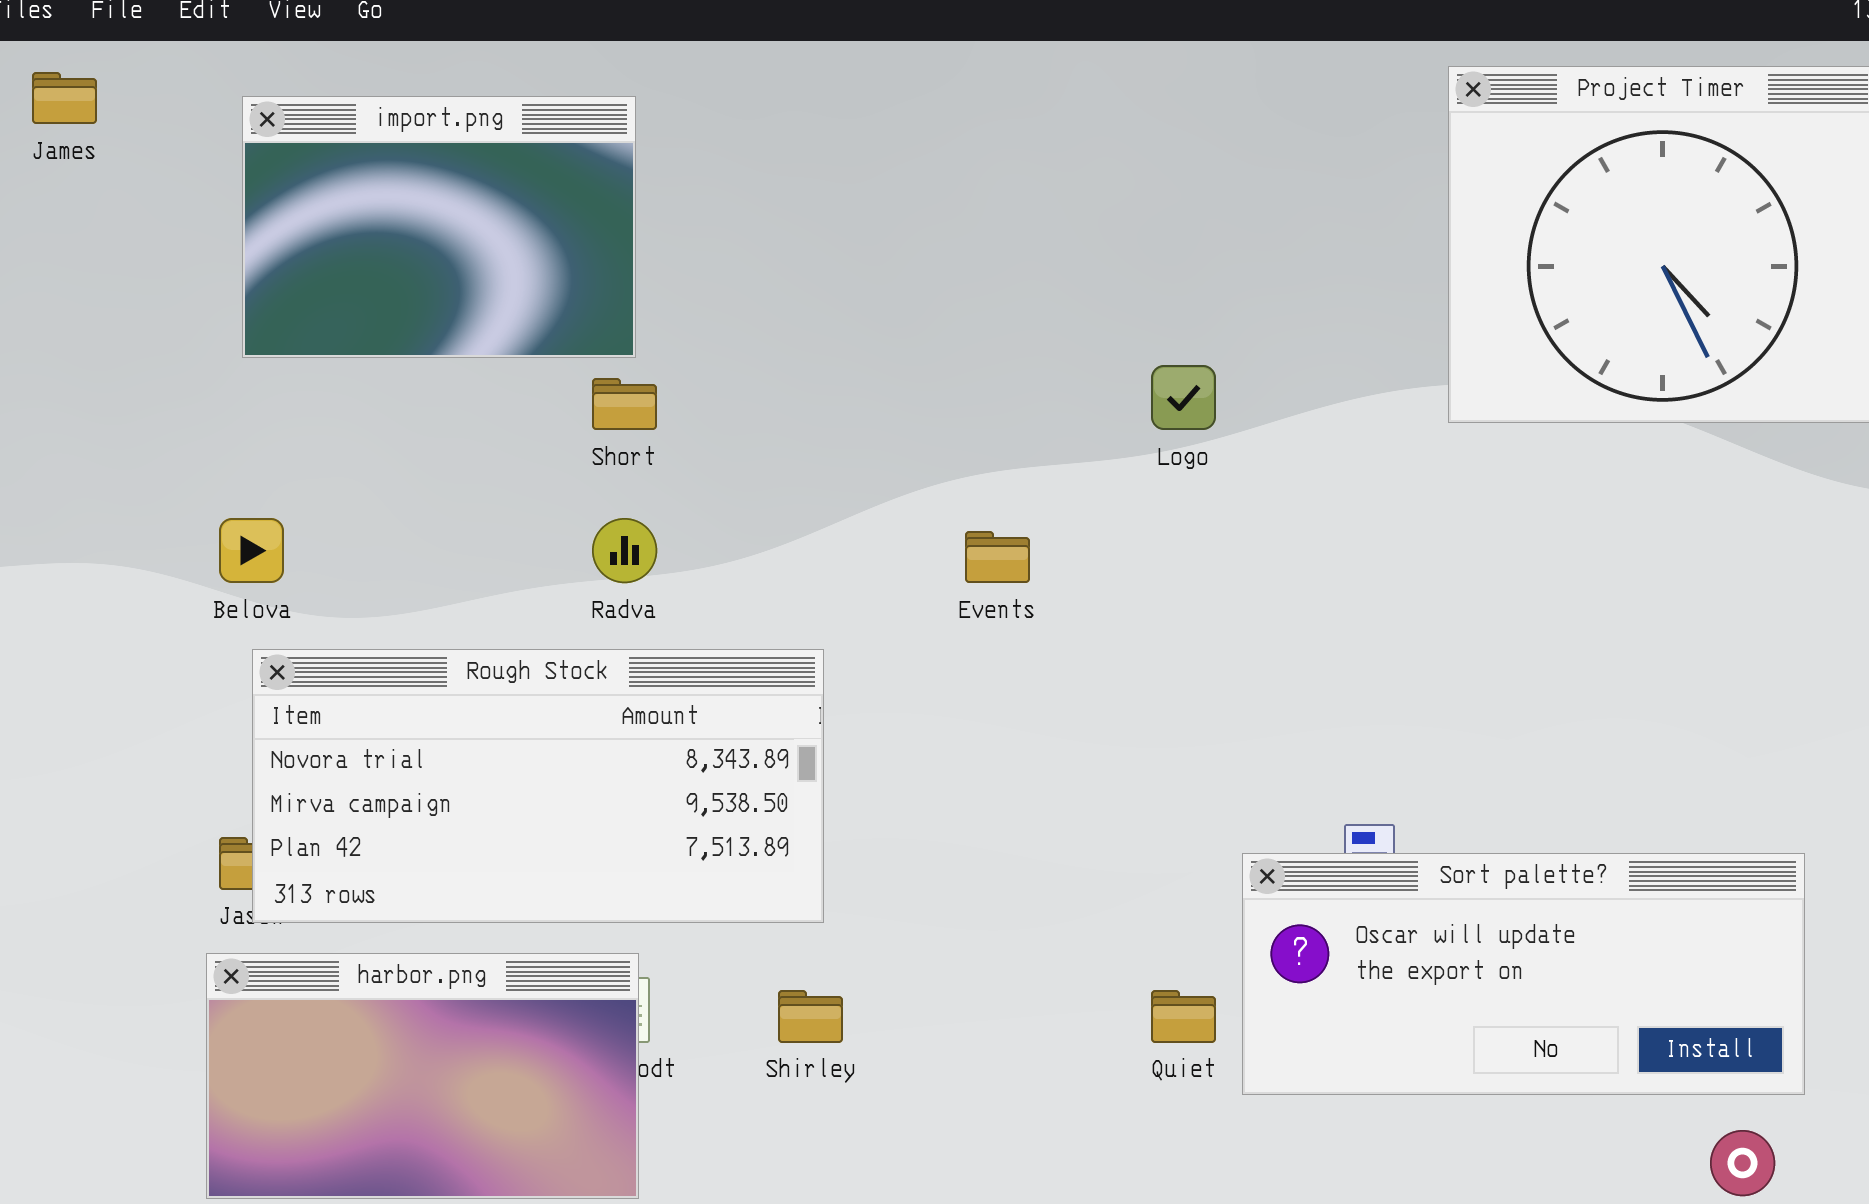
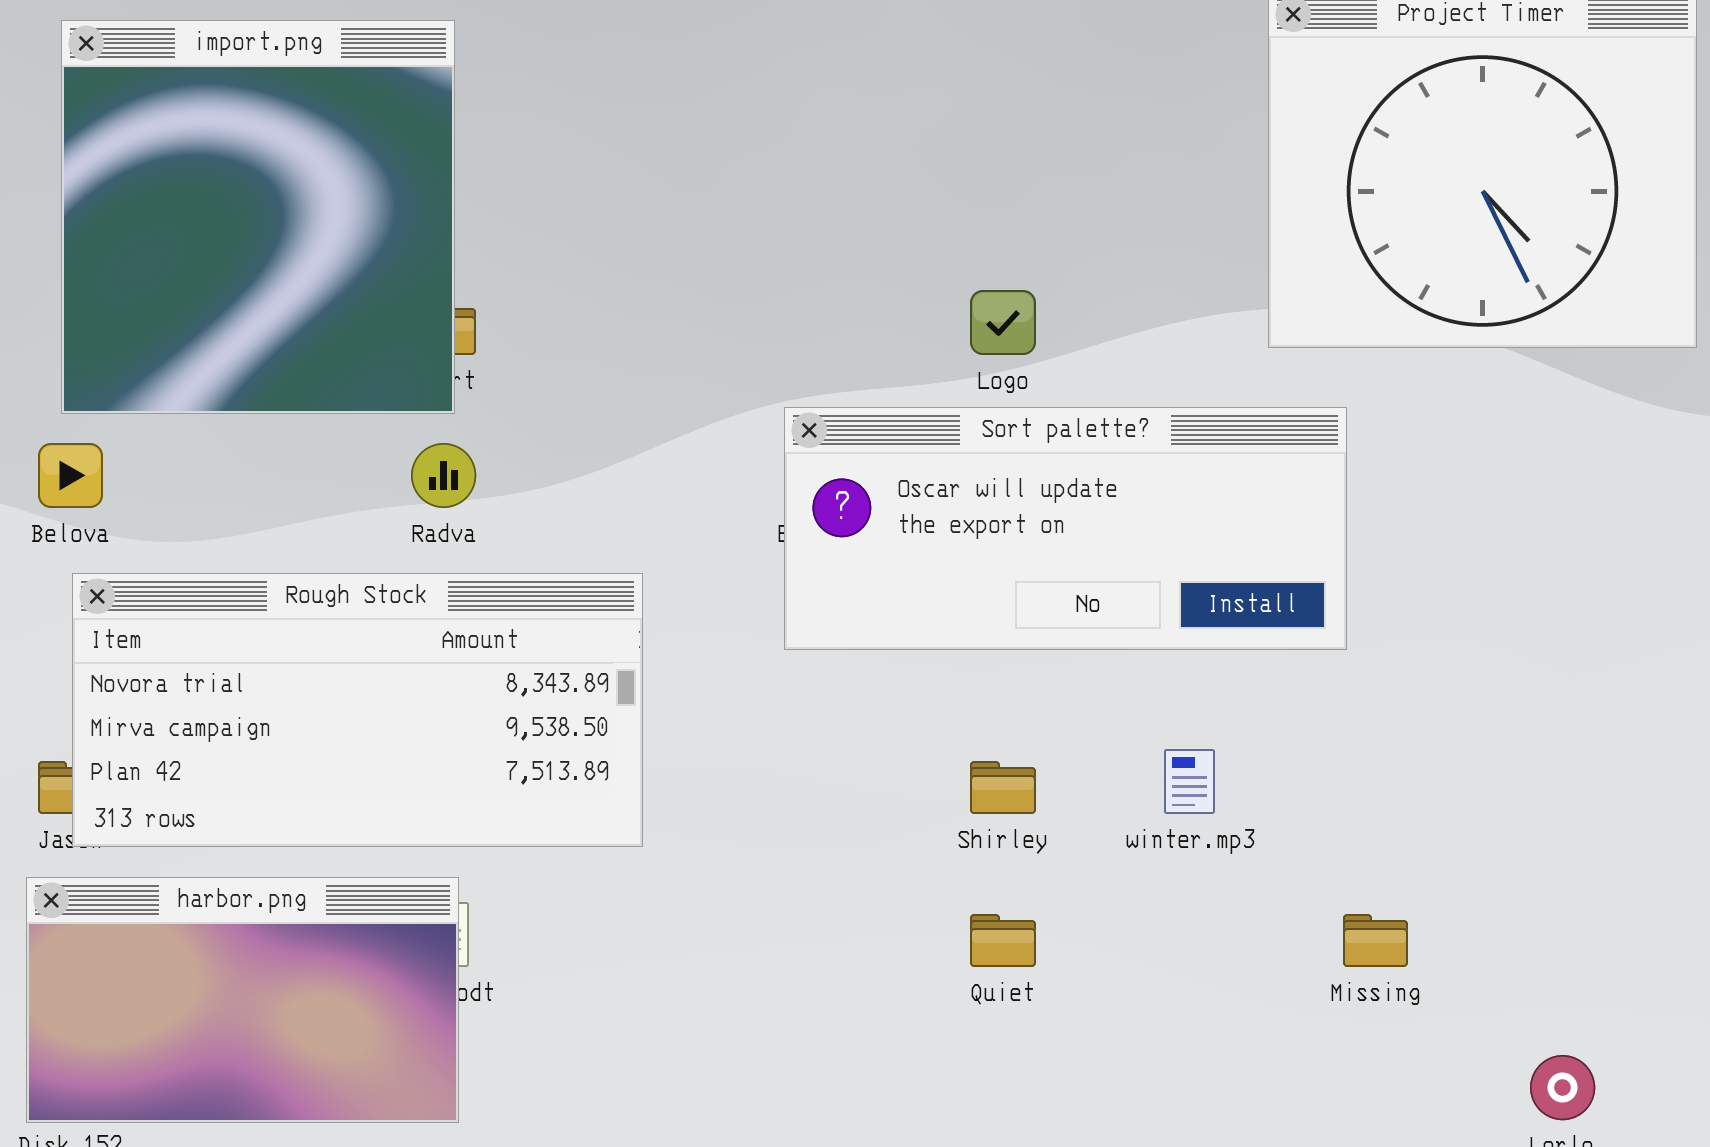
import.png: [242,96,636,358] -> [61,20,455,414], resized
Sort palette?: [1242,853,1805,1095] -> [784,407,1347,650], moved
Shirley: [778,990,843,1043] -> [970,761,1036,814], moved

